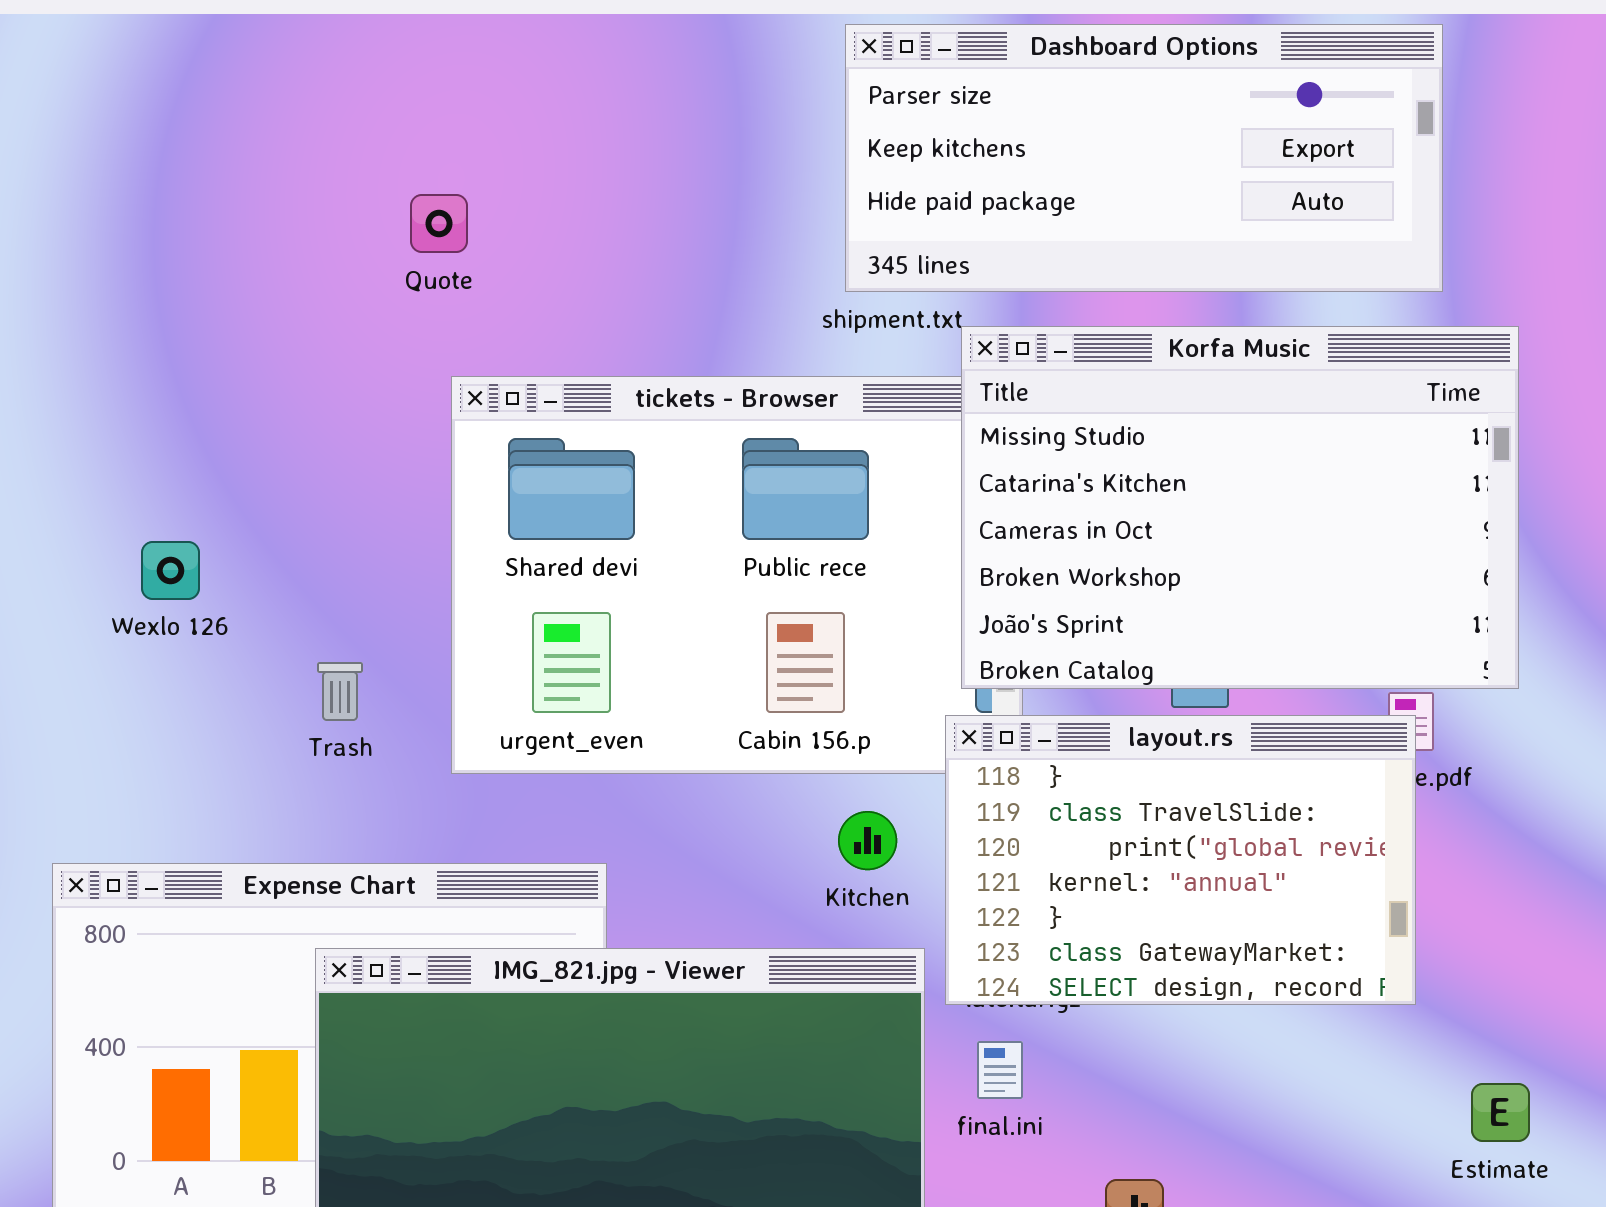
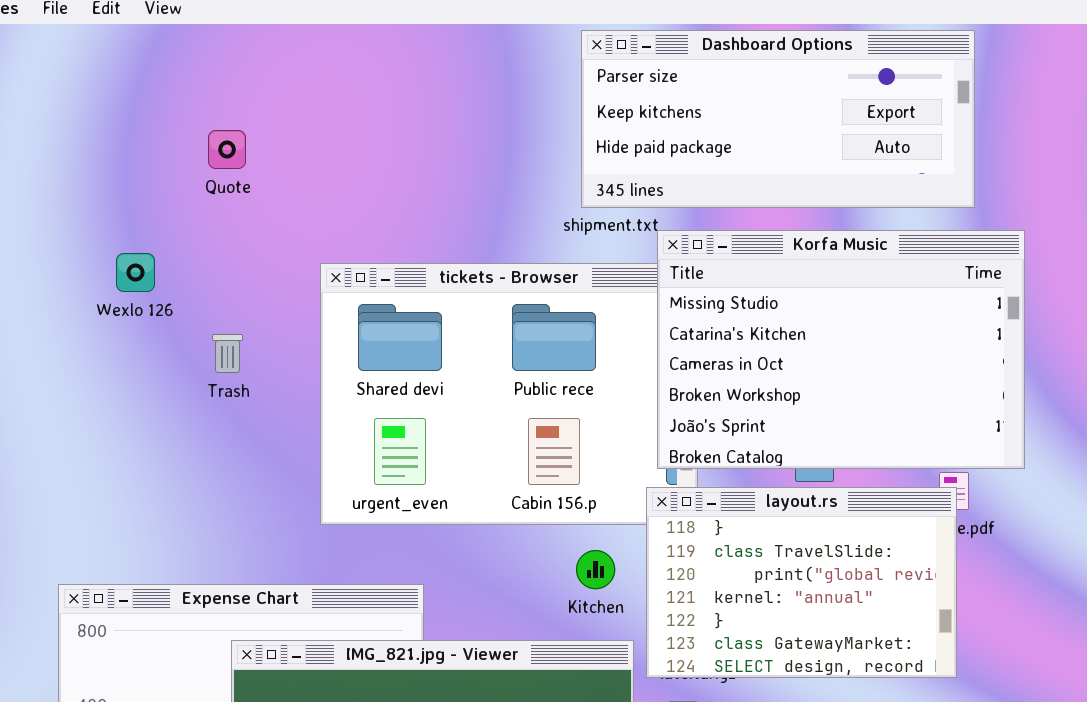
Quote: [410,194,468,253] -> [208,130,246,169], moved
Wexlo 126: [141,541,200,600] -> [116,253,155,292], moved
Trash: [317,662,363,721] -> [212,334,243,373], moved

